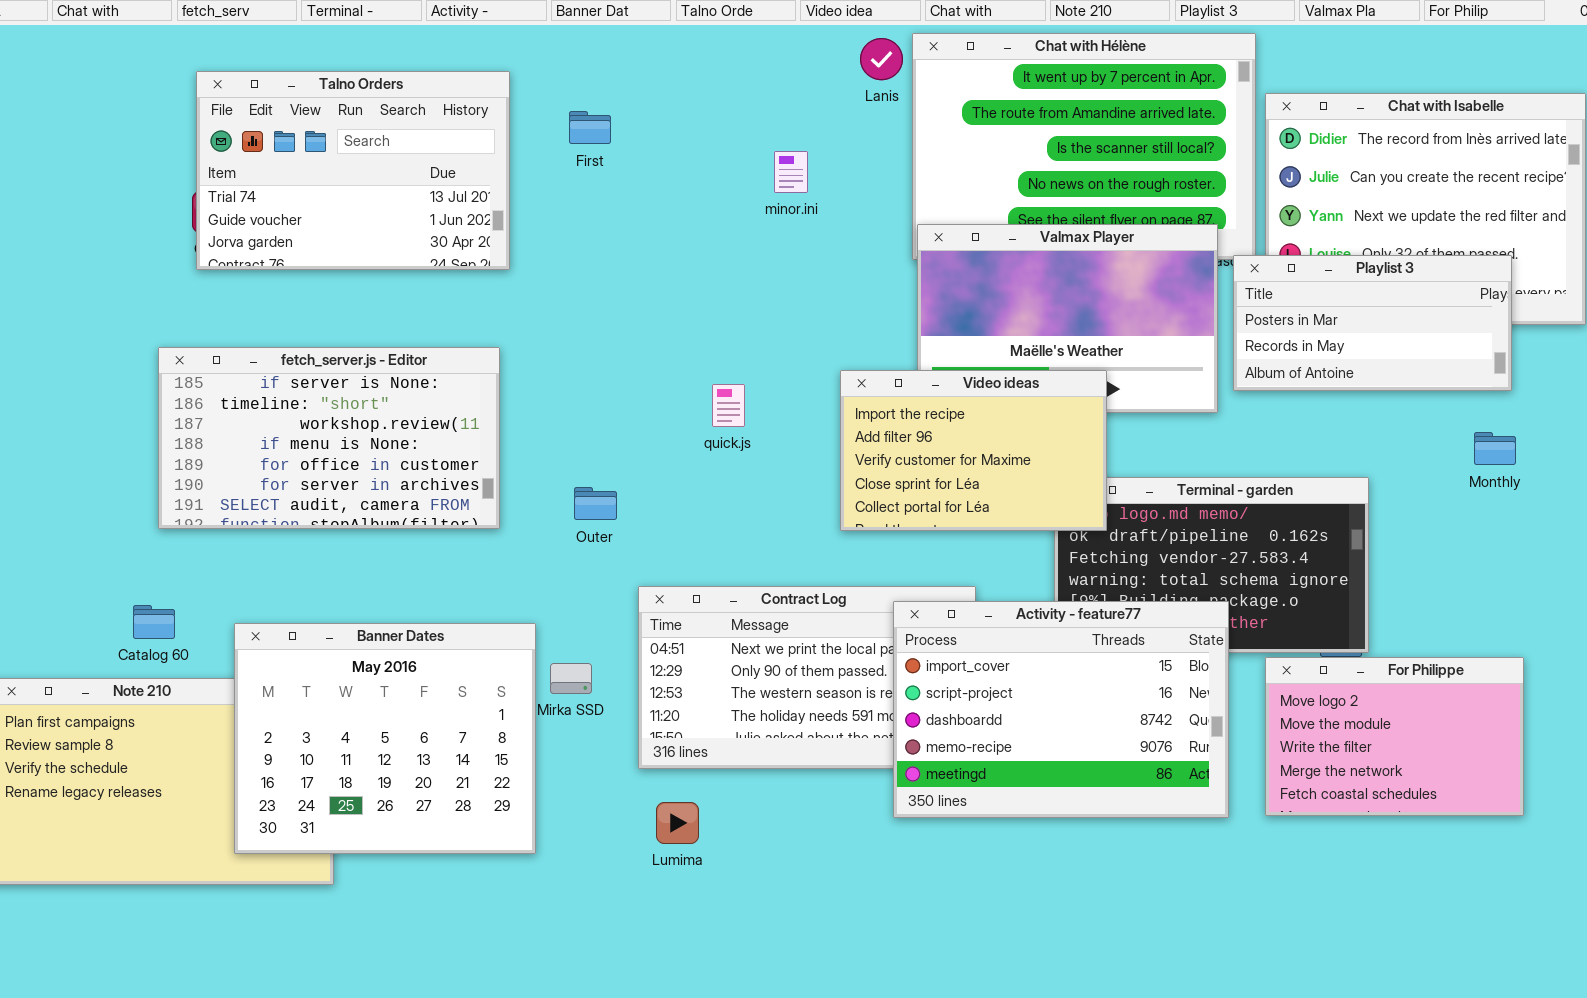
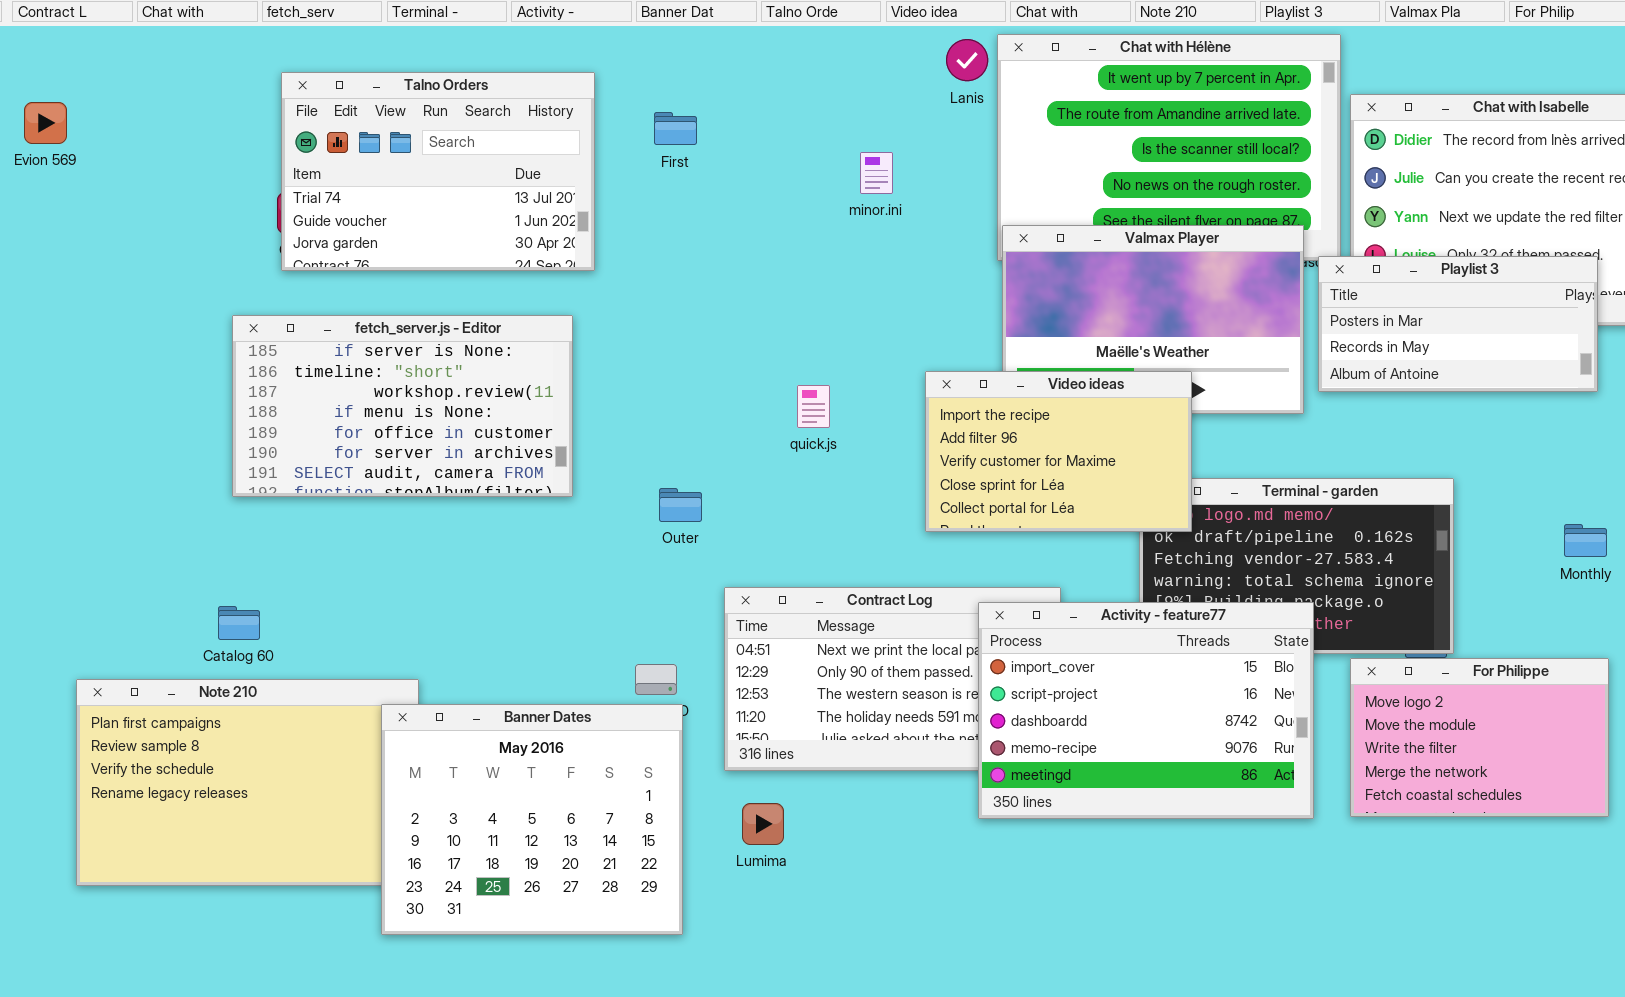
fetch_server.js - Editor: [158,347,500,529] -> [232,315,573,497], moved
Monthly: [1474,432,1516,465] -> [1564,524,1607,557], moved
Banner Dates: [234,623,536,854] -> [381,704,683,935], moved

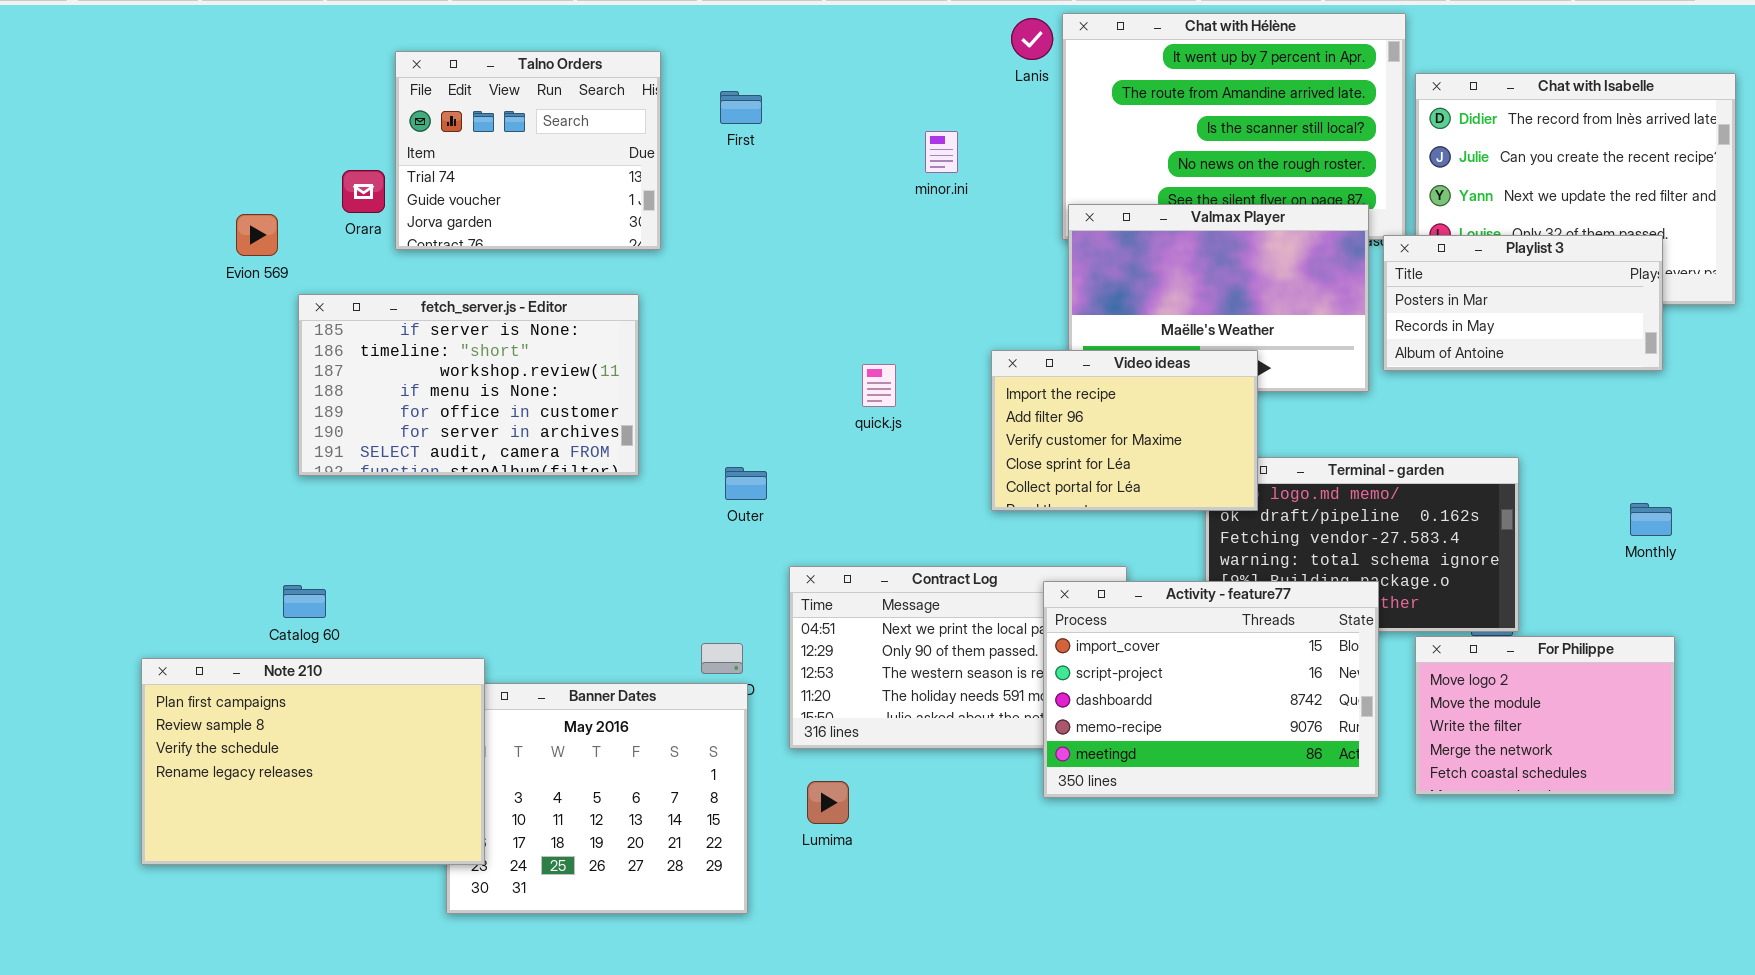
Talno Orders: [281,72,595,271] -> [395,51,661,250], resized
Evion 569: [24,102,67,144] -> [236,214,278,256], moved
Note 210: [76,679,419,886] -> [141,658,485,865], raised

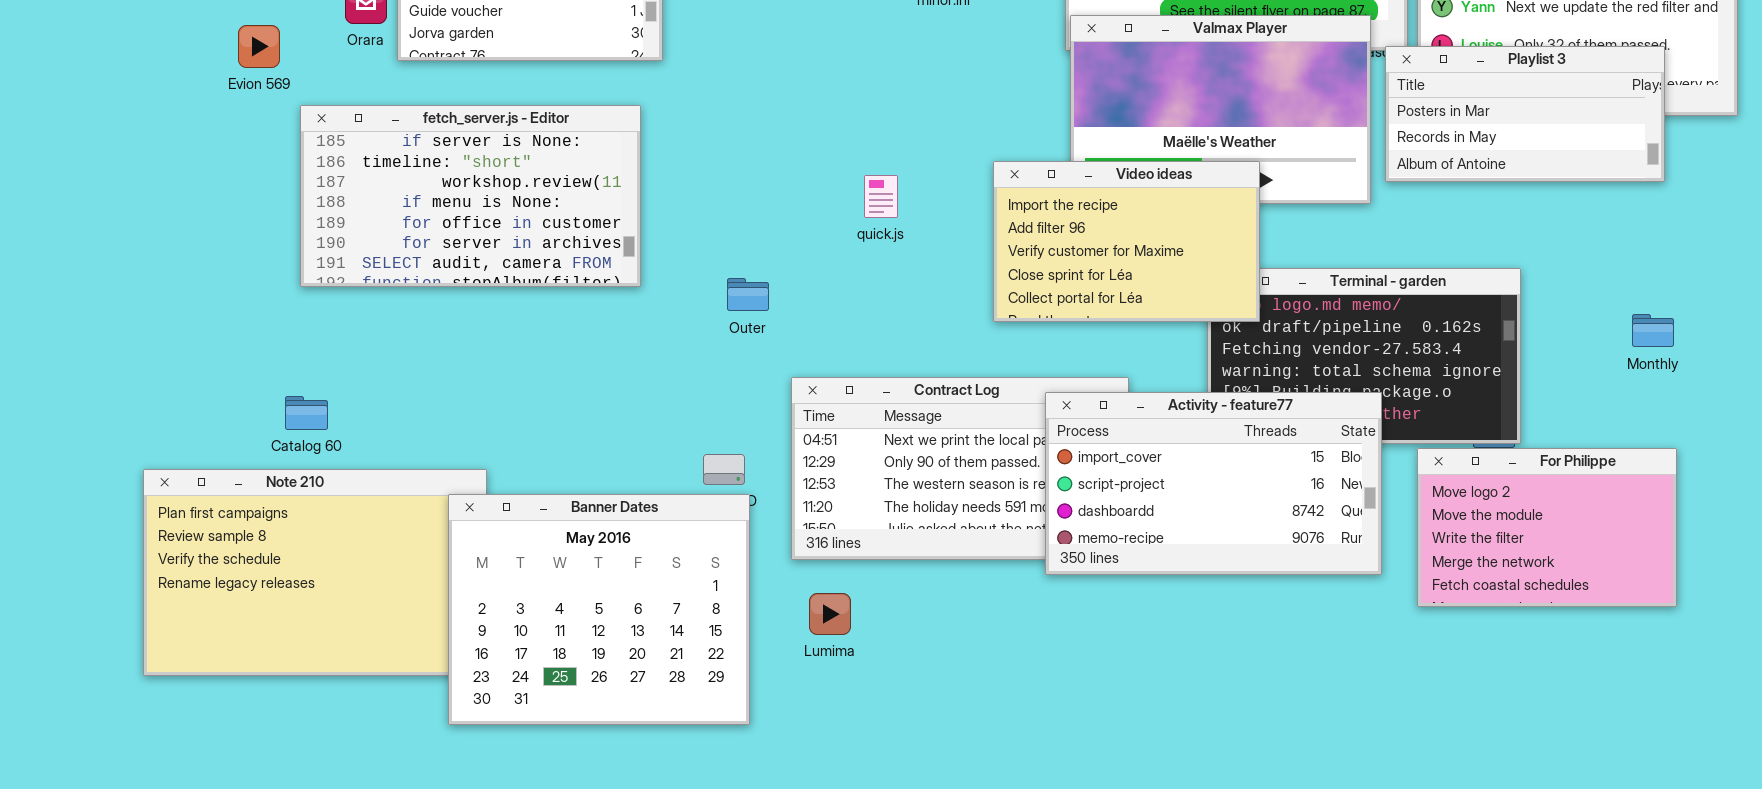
Activity - feature77: [1043,581,1379,798] -> [1045,392,1382,575], resized
Banner Dates: [446,683,748,914] -> [448,494,750,725], raised

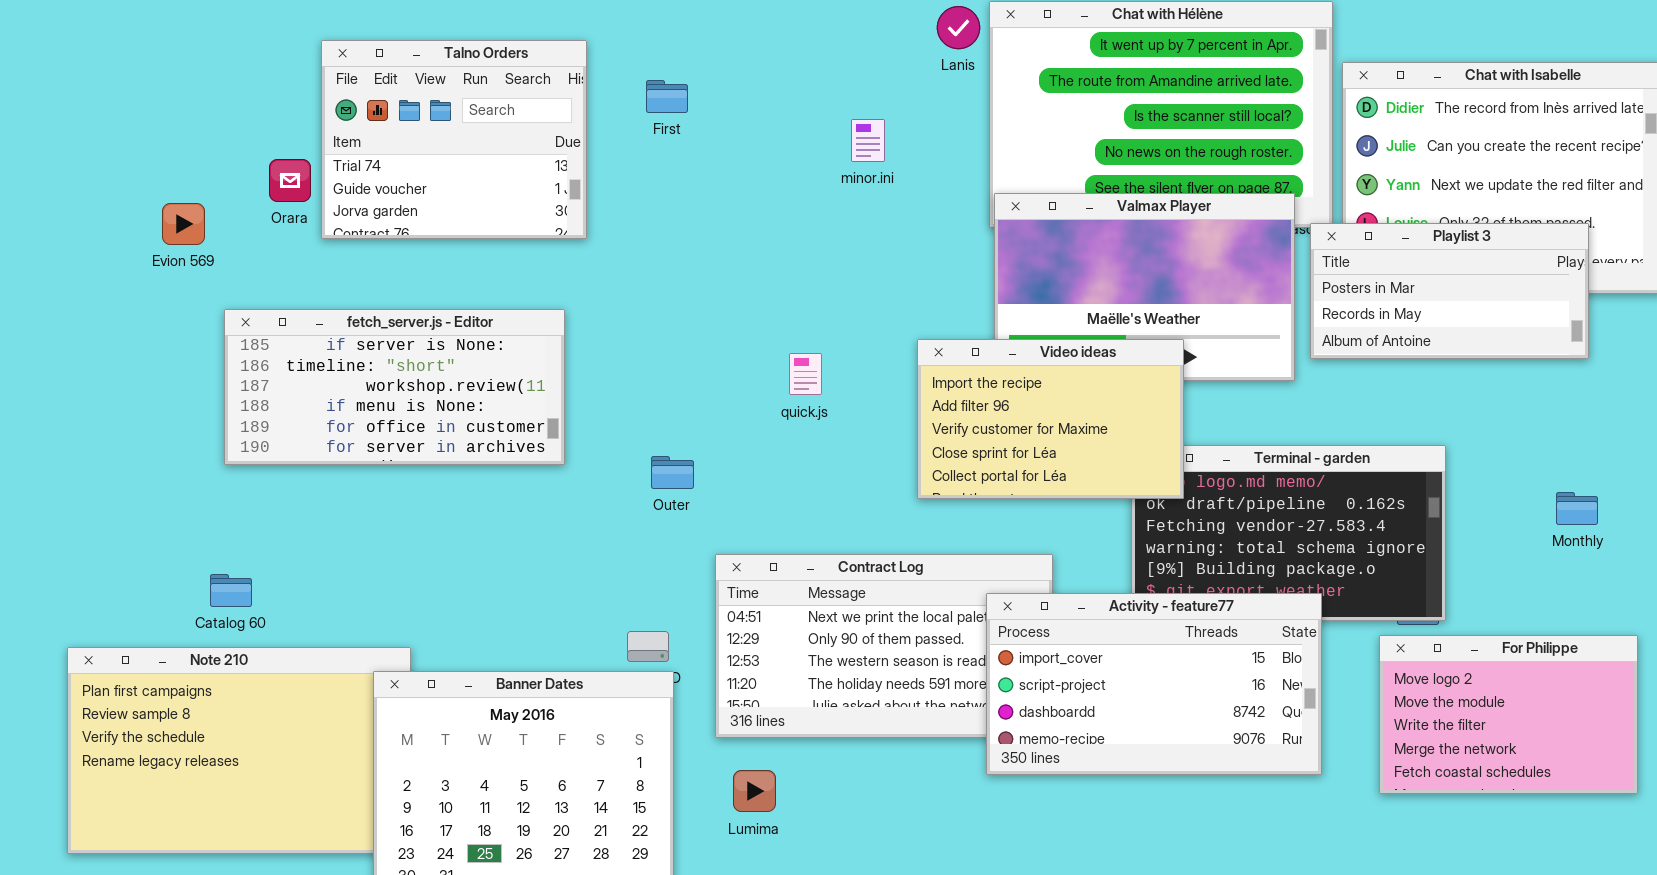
fetch_server.js - Editor: [300,105,641,287] -> [224,309,565,465], resized
Activity - feature77: [1045,392,1382,575] -> [986,593,1322,775], moved
For Philippe: [1417,448,1677,607] -> [1379,635,1638,794], moved

